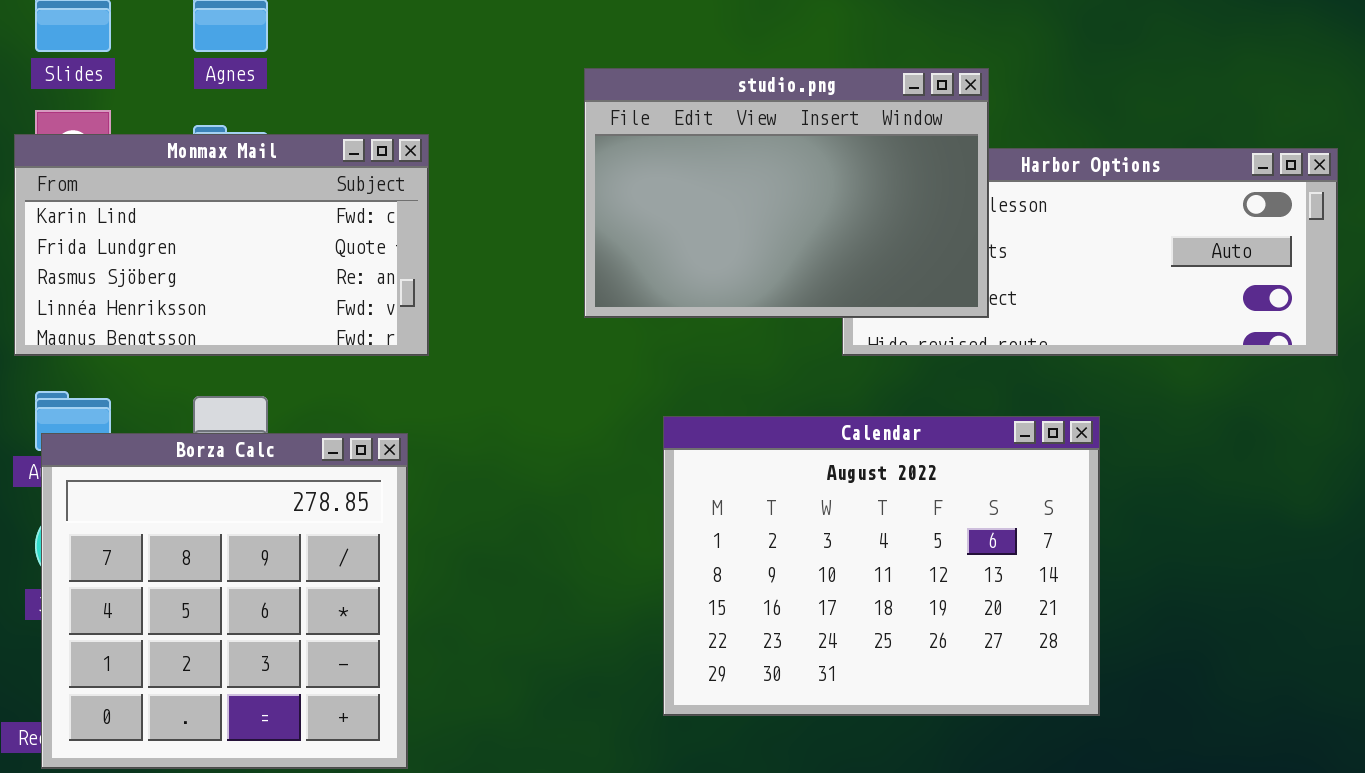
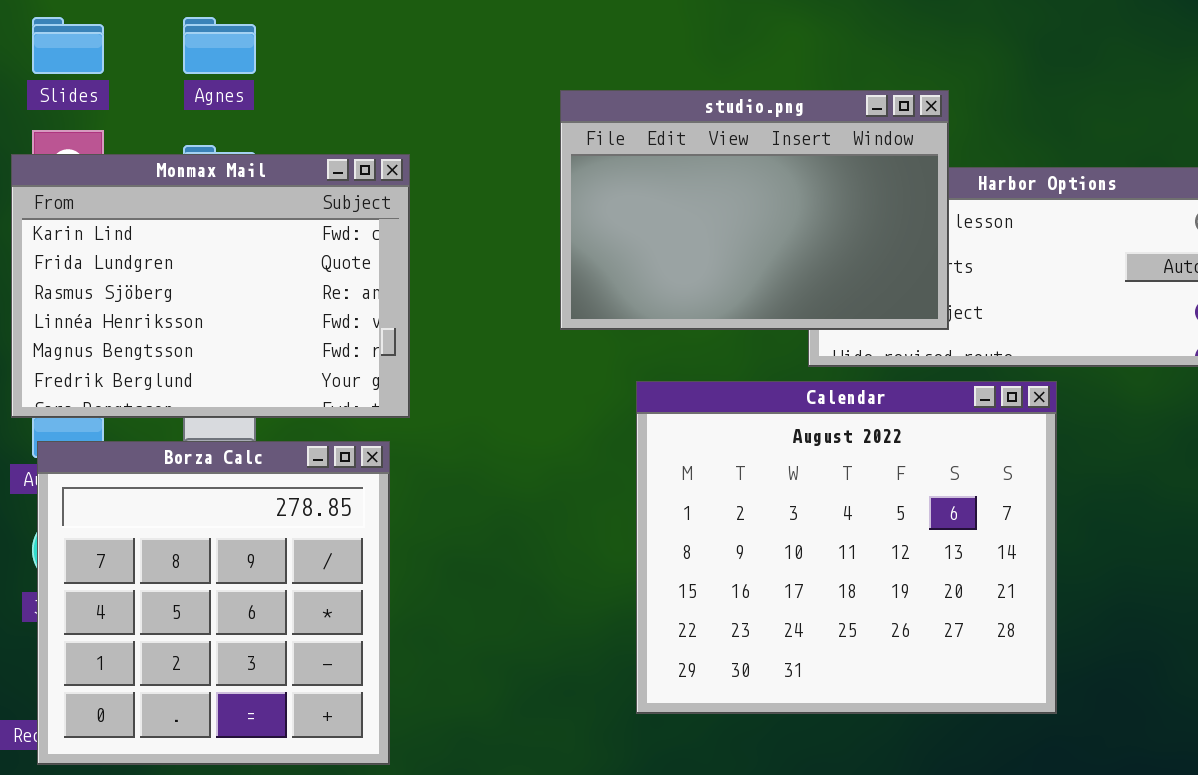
Monmax Mail: [14,134,429,356] -> [11,154,410,418], resized
Calendar: [663,416,1100,716] -> [636,381,1057,714], resized

